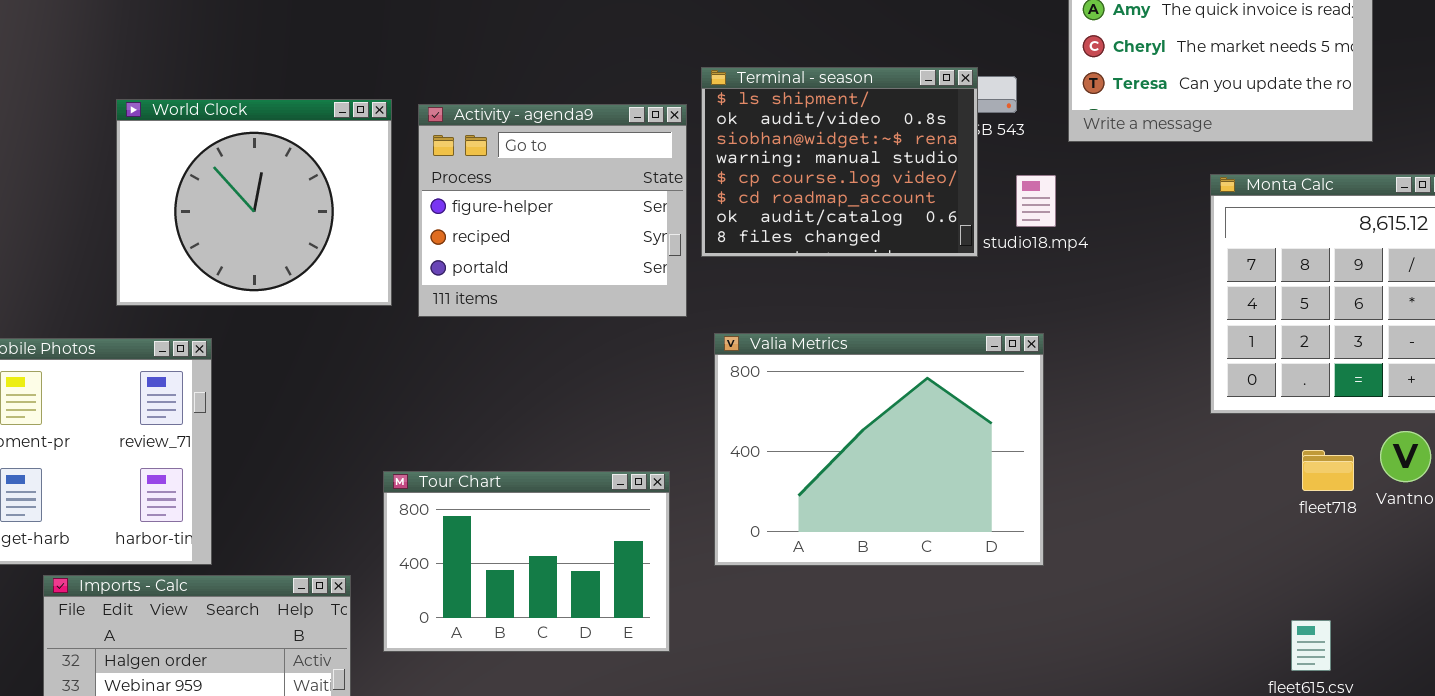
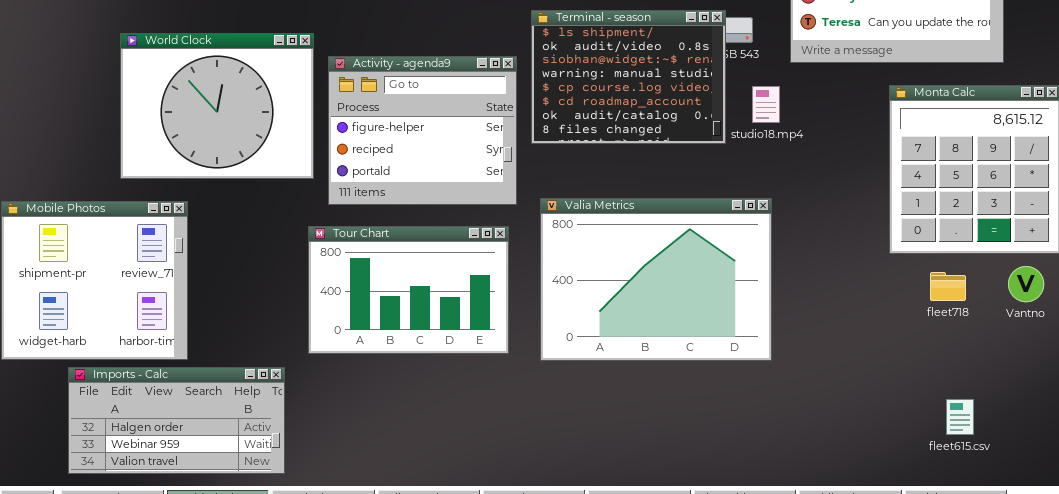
Activity - agenda9: [418,104,687,317] -> [328,56,517,205], moved
fleet718: [1302,450,1354,491] -> [930,272,966,301], moved
Tour Chart: [383,471,670,652] -> [308,226,509,354], moved

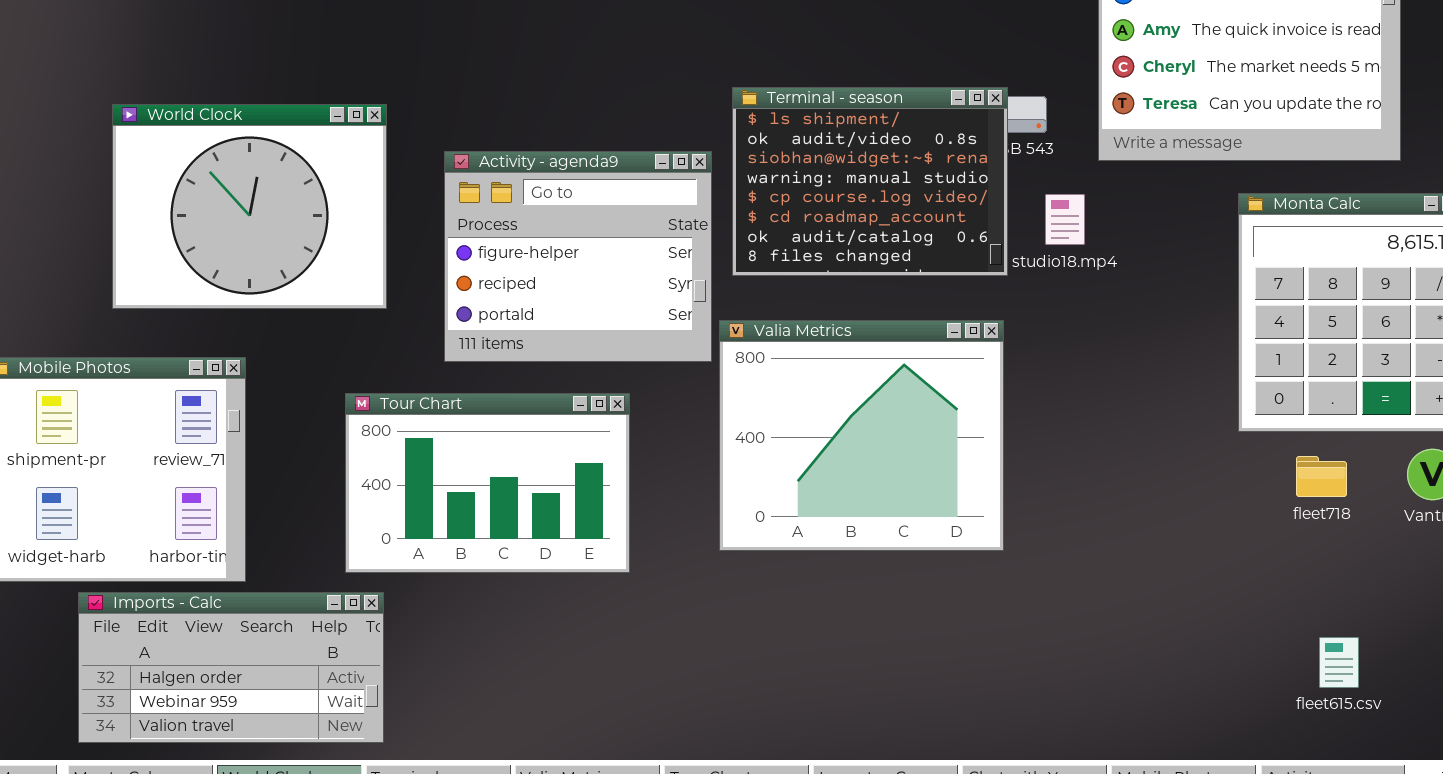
World Clock: [120,33,314,179] -> [112,104,387,309], moved
Valia Metrics: [540,198,772,361] -> [719,320,1004,551], moved, resized
Tour Chart: [308,226,509,354] -> [345,393,630,573], moved

